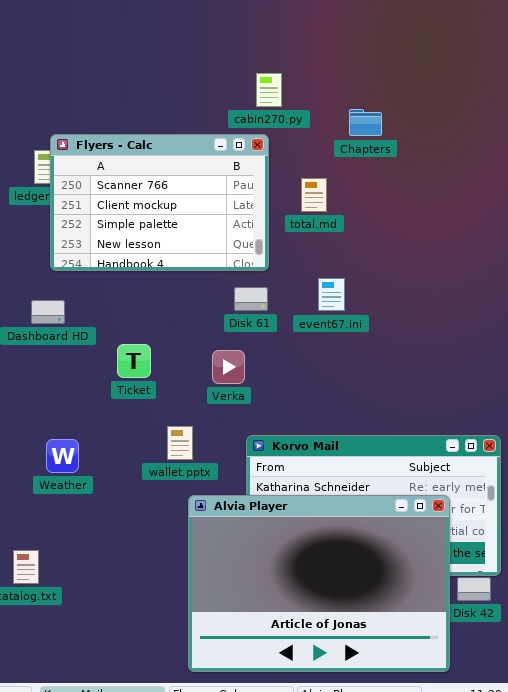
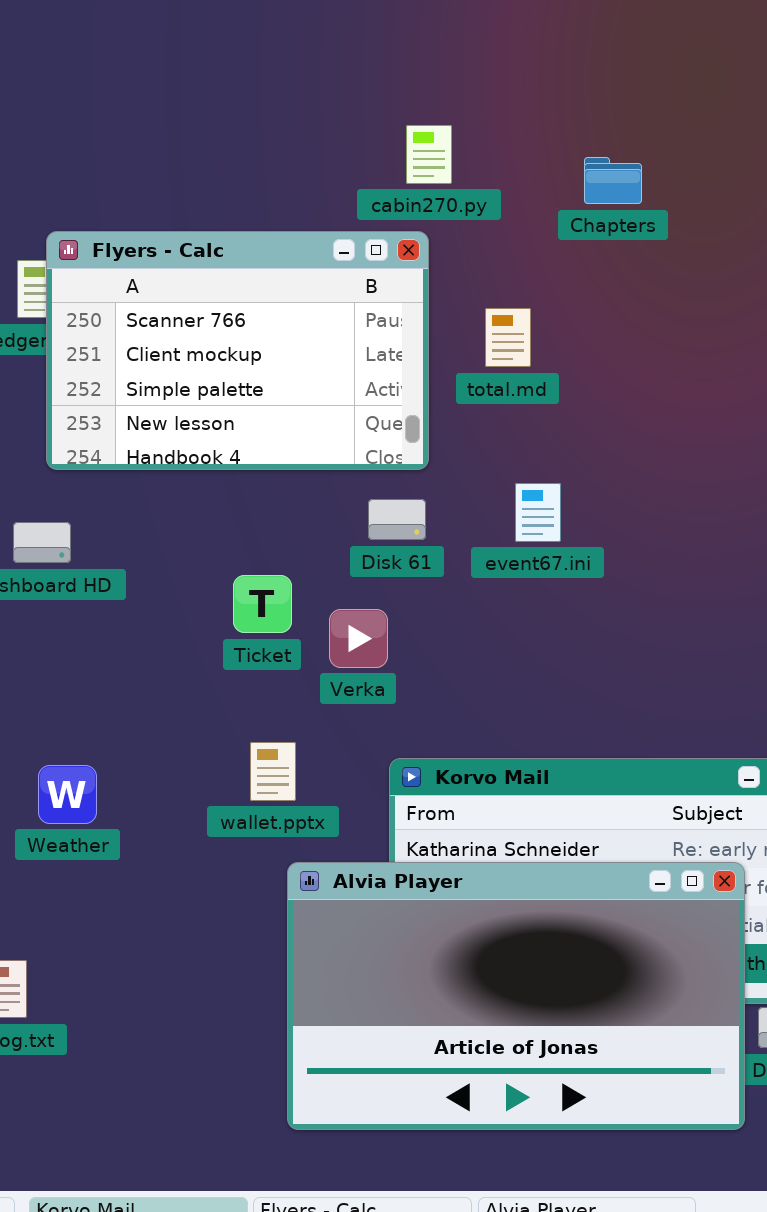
Chapters: [349,109,382,136] -> [584,157,642,204], moved
Ticket: [117,344,151,378] -> [233,575,292,633], moved
Alvia Player: [188,495,450,672] -> [287,862,745,1130], resized

